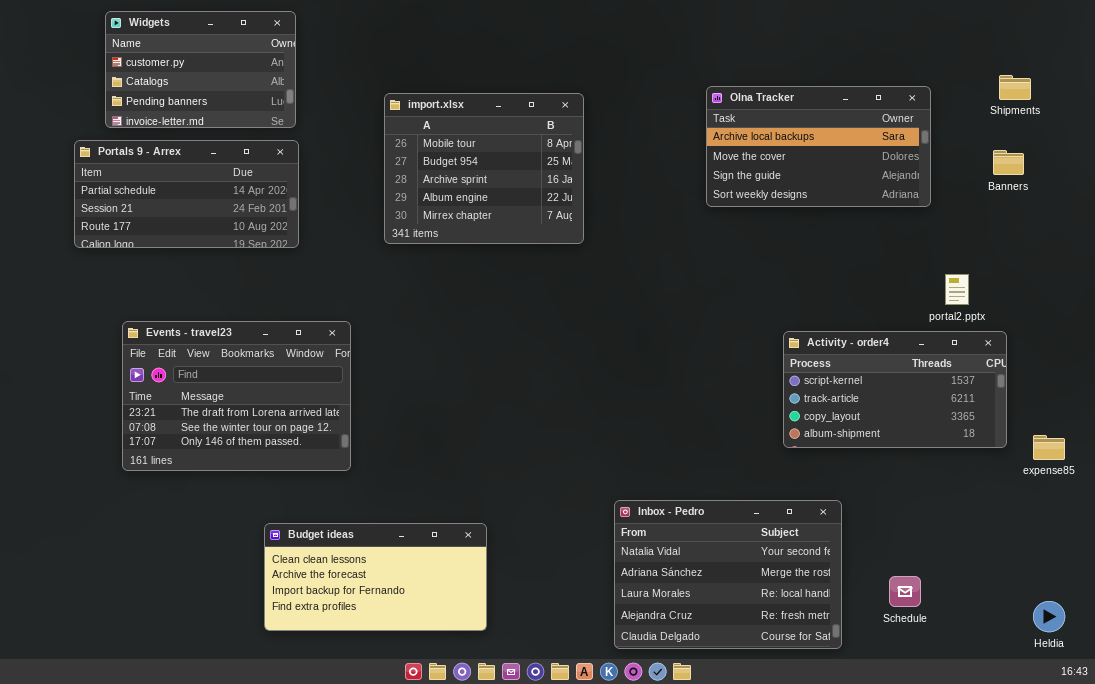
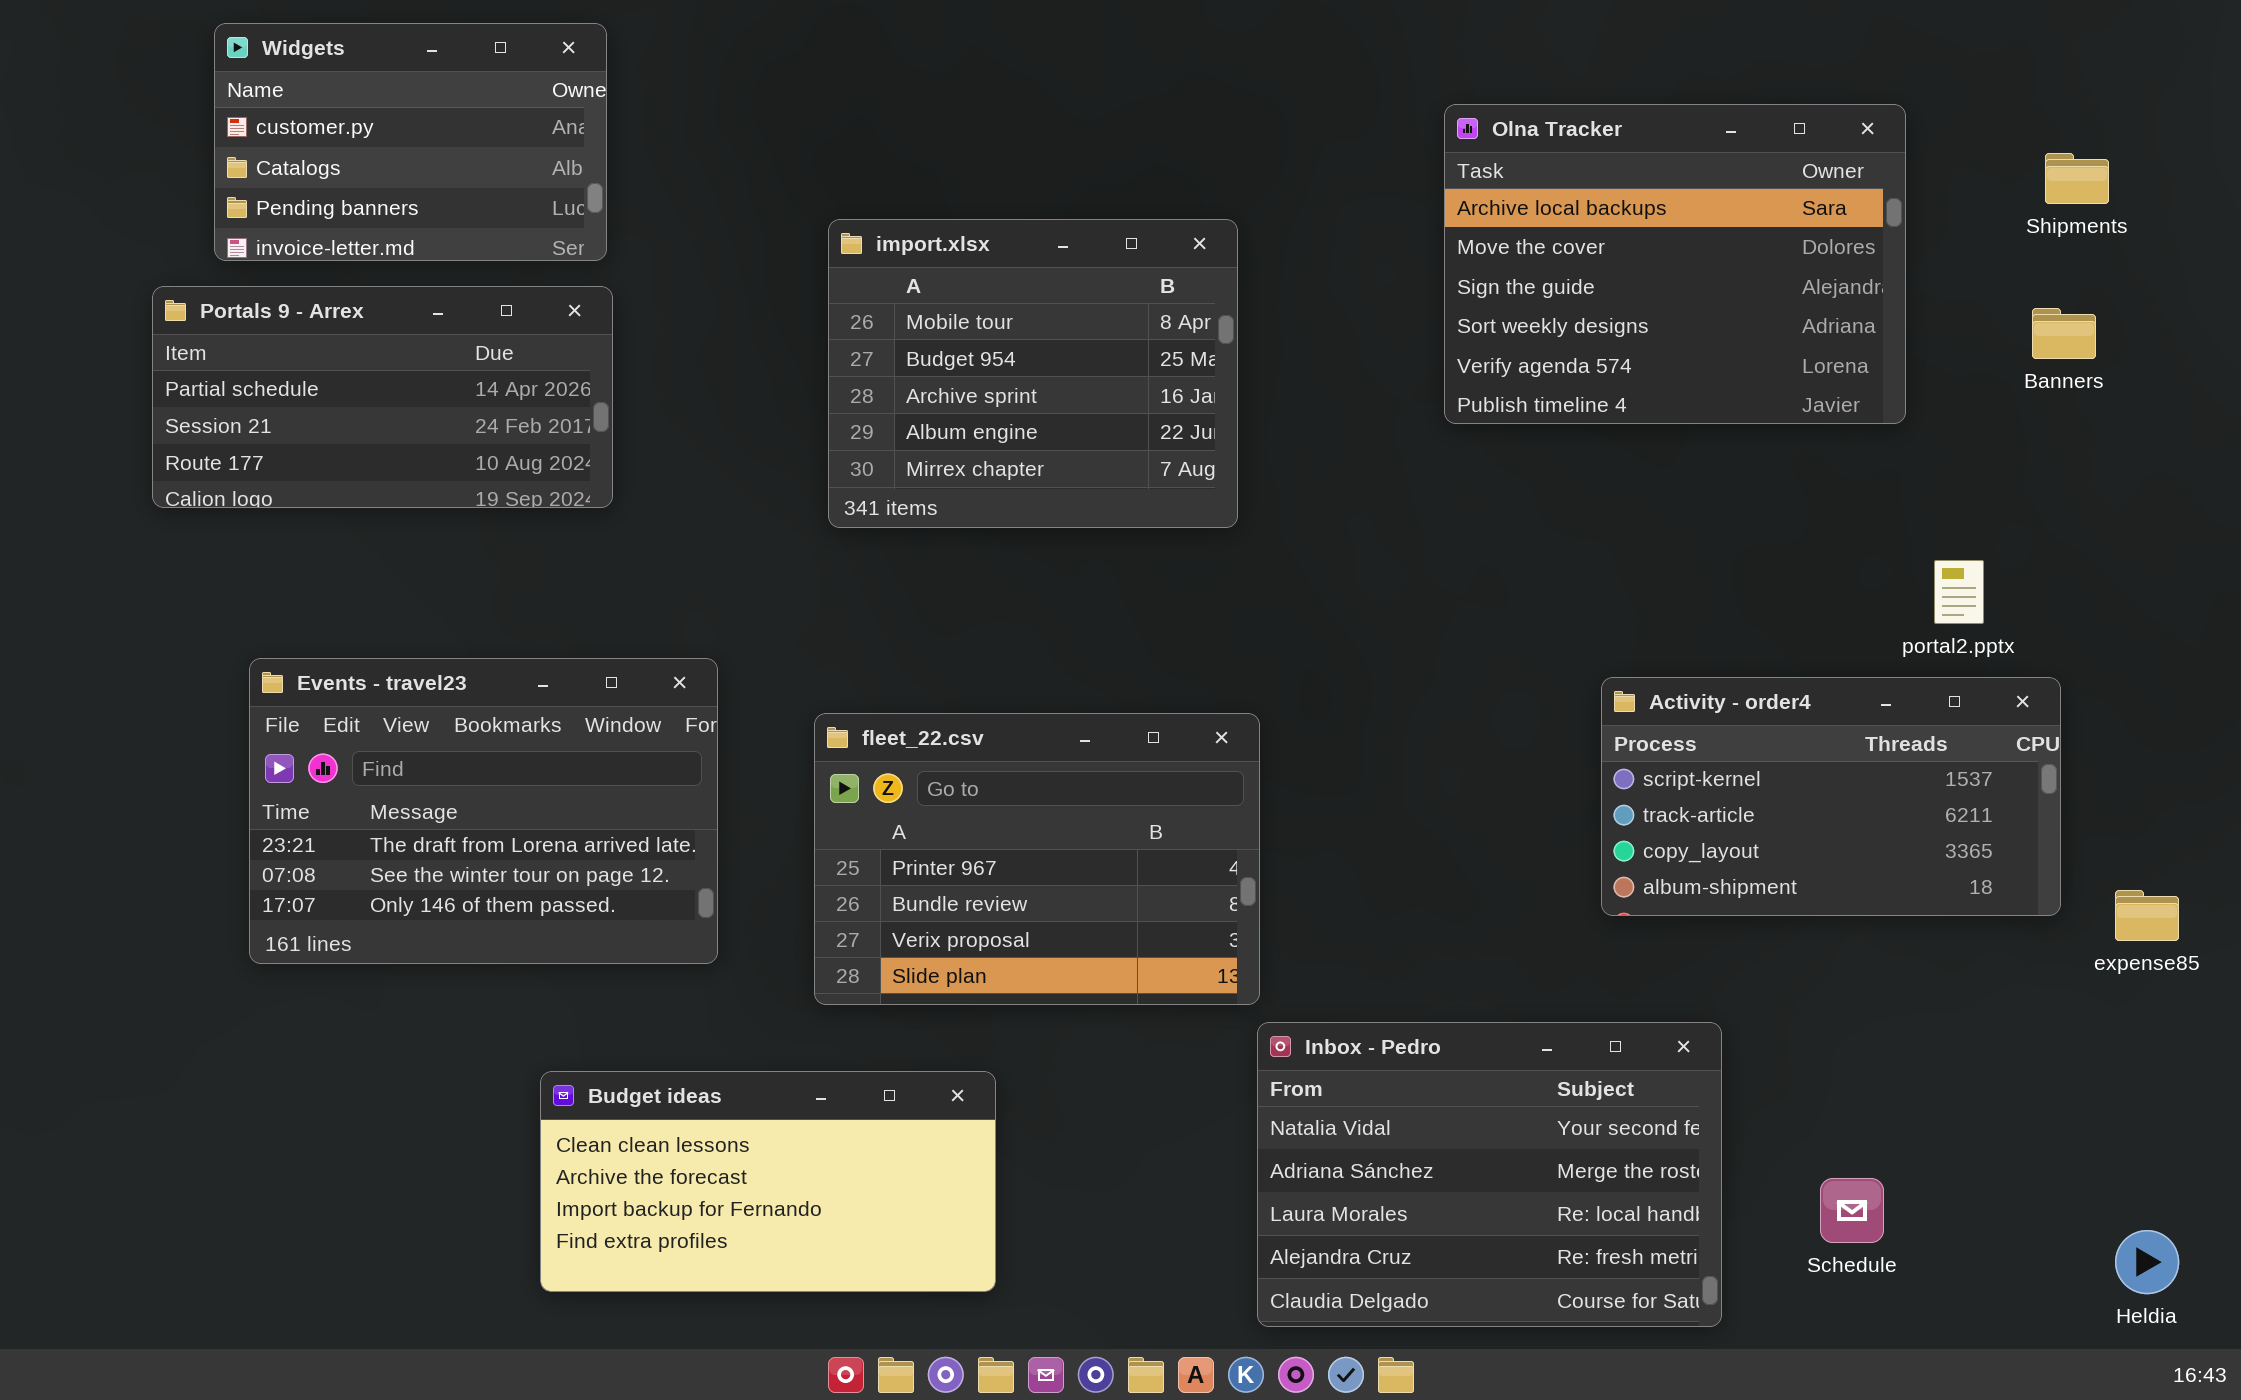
Olna Tracker: [706,86,931,207] -> [1444,104,1906,424], resized
import.xlsx: [384,93,584,244] -> [828,219,1238,528], moved
fleet_22.csv: none -> [814,713,1260,1005], opened

